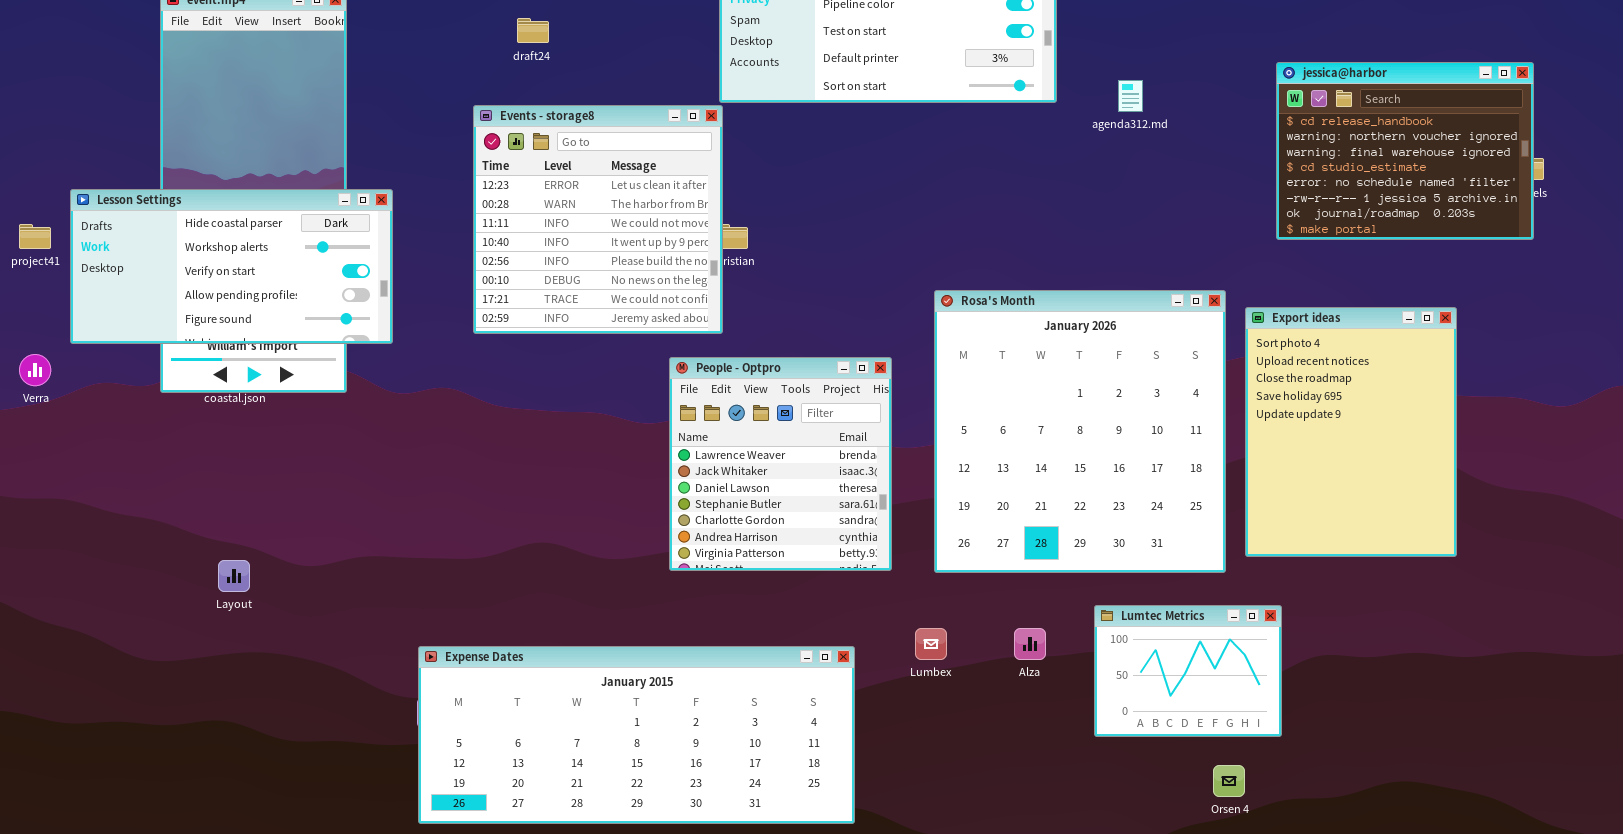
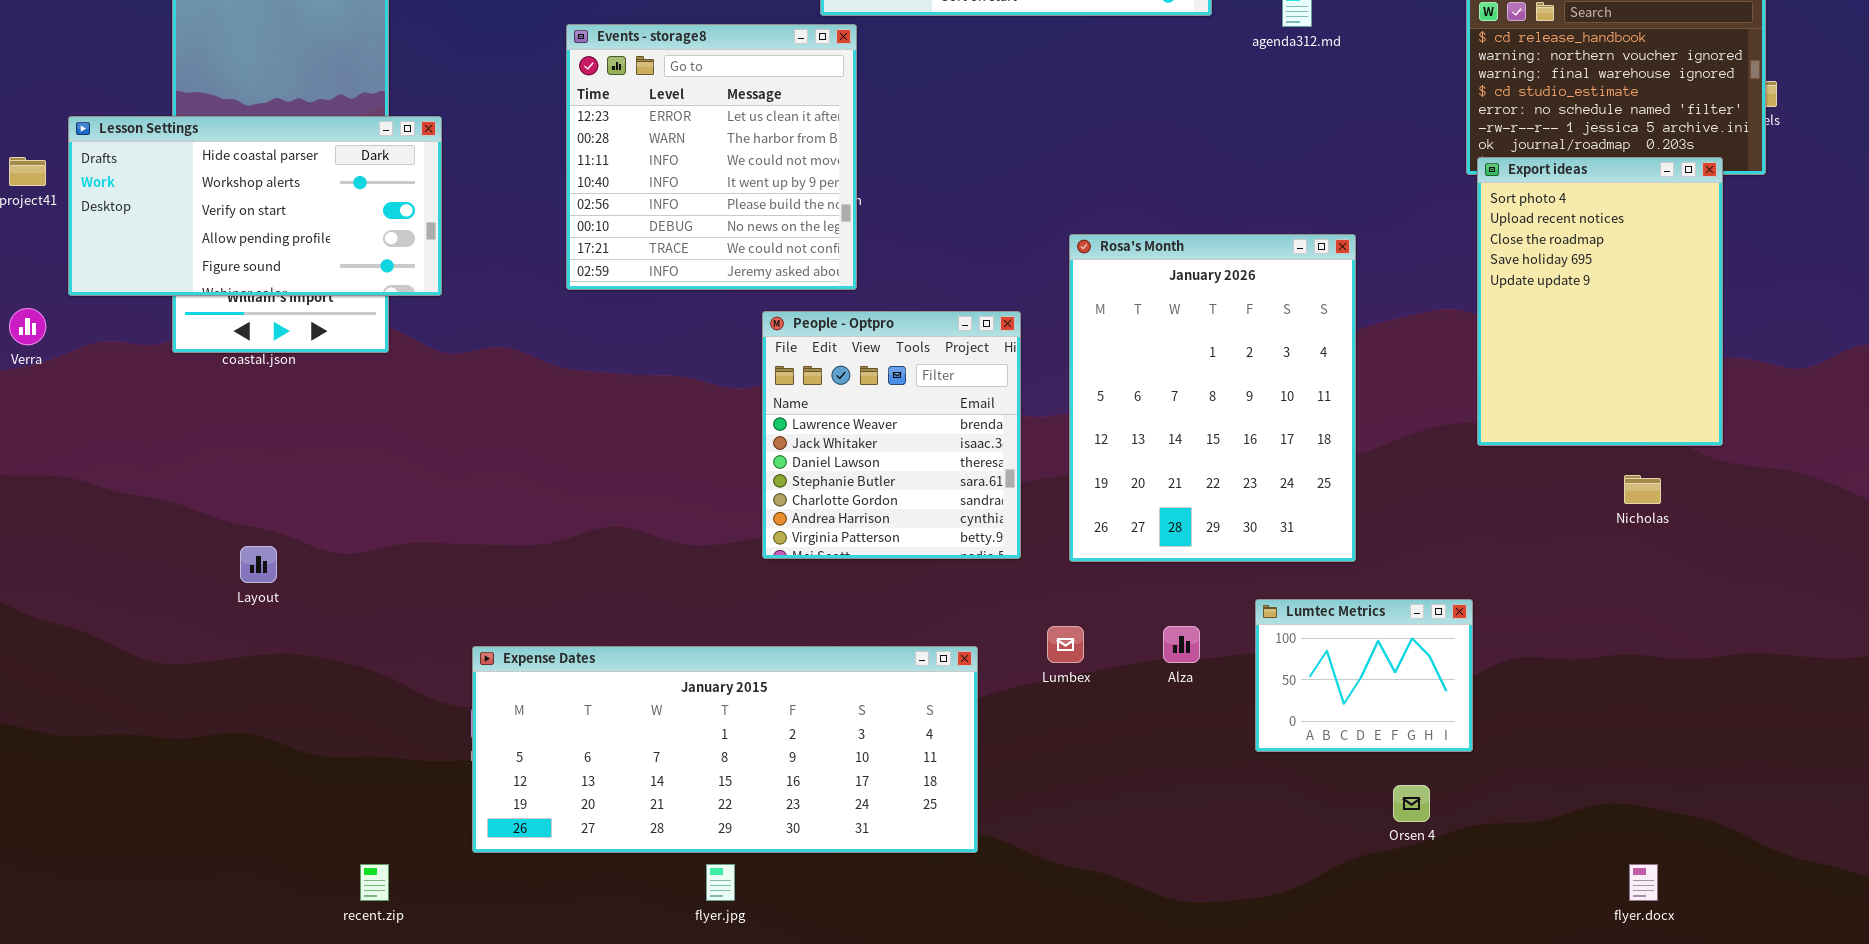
Events - storage8: [473,105,723,334] -> [566,24,857,290], moved
Rosa's Month: [934,290,1226,573] -> [1069,234,1356,562], resized
Export ideas: [1245,307,1457,557] -> [1477,157,1723,446], moved

